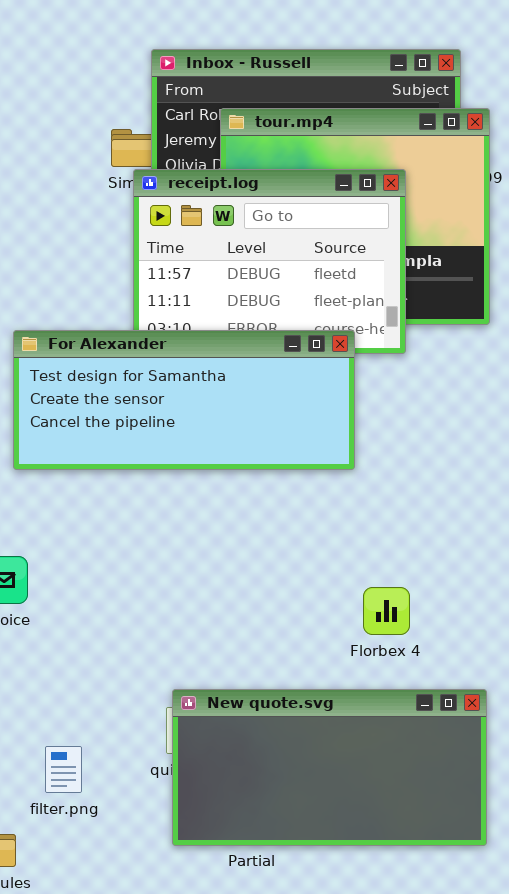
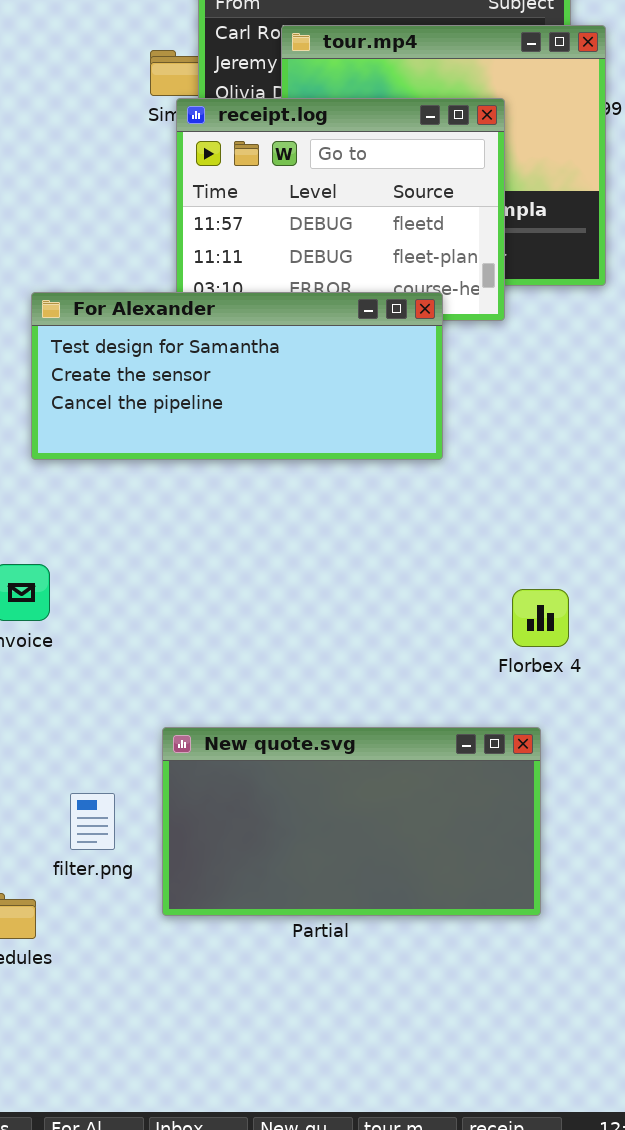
Florbex 4: [363,587,410,635] -> [512,589,569,647], moved
New quote.svg: [172,689,487,846] -> [162,727,541,916], moved

